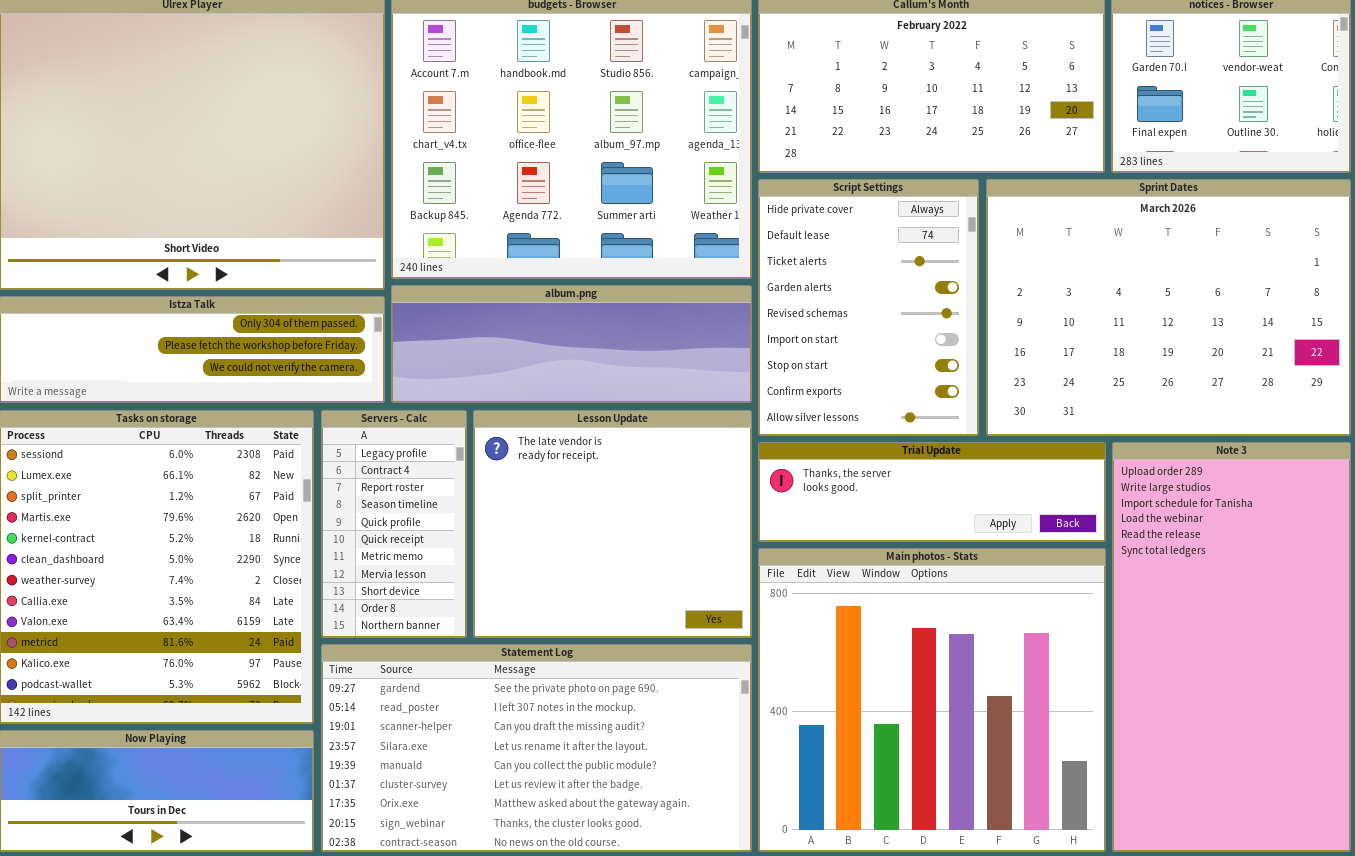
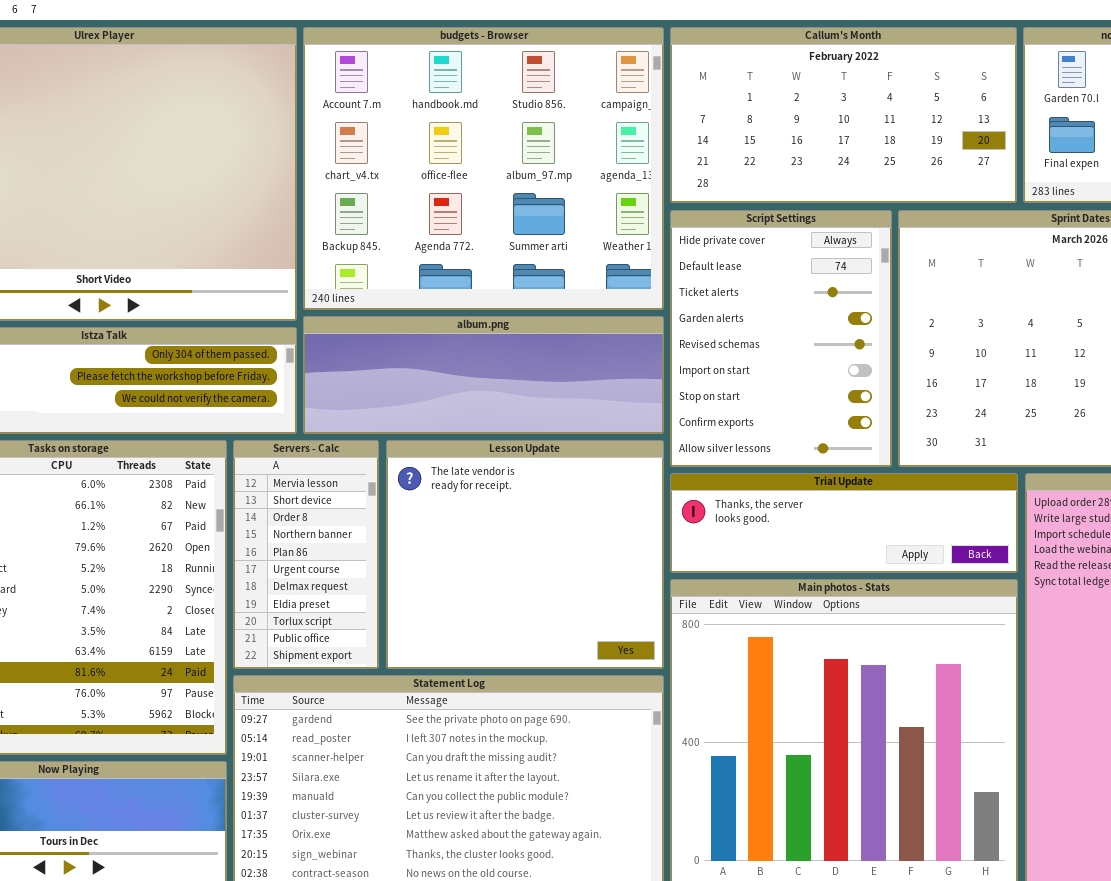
Servers - Calc: [321,410,467,638] -> [233,440,379,669], scrolled down 7 rows

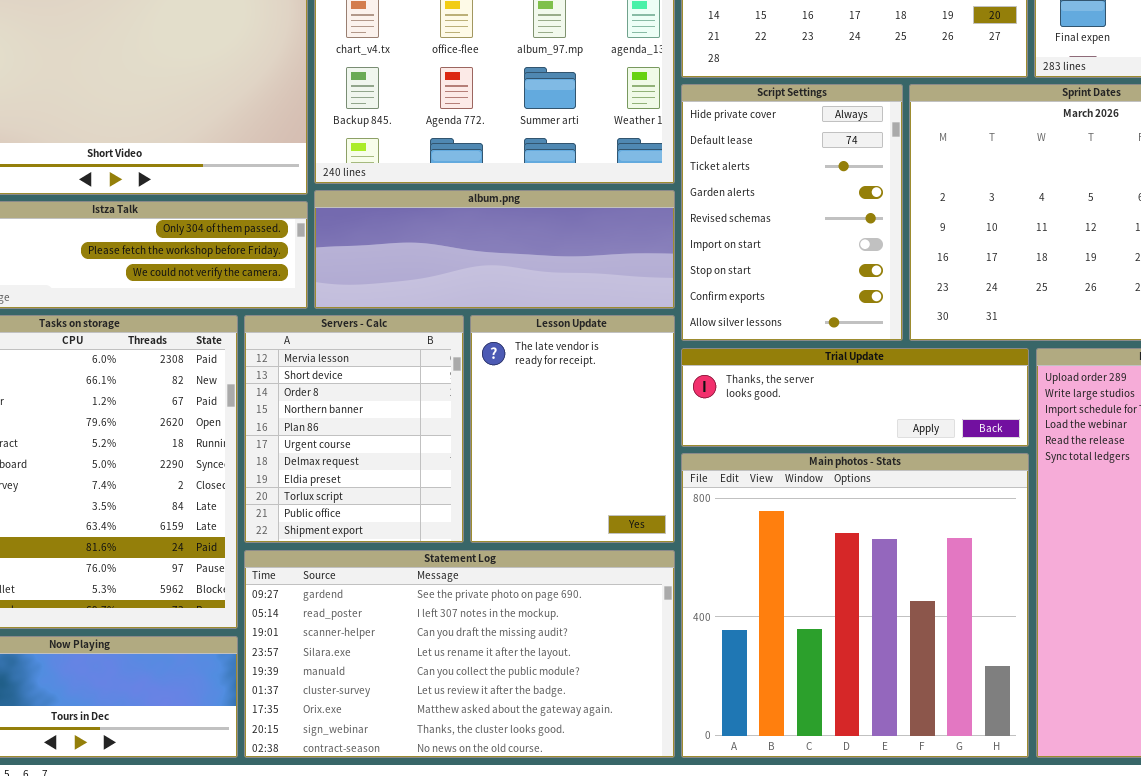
Servers - Calc: [233,440,379,669] -> [244,315,464,543], resized
Lesson Update: [386,440,664,669] -> [470,315,675,543], resized

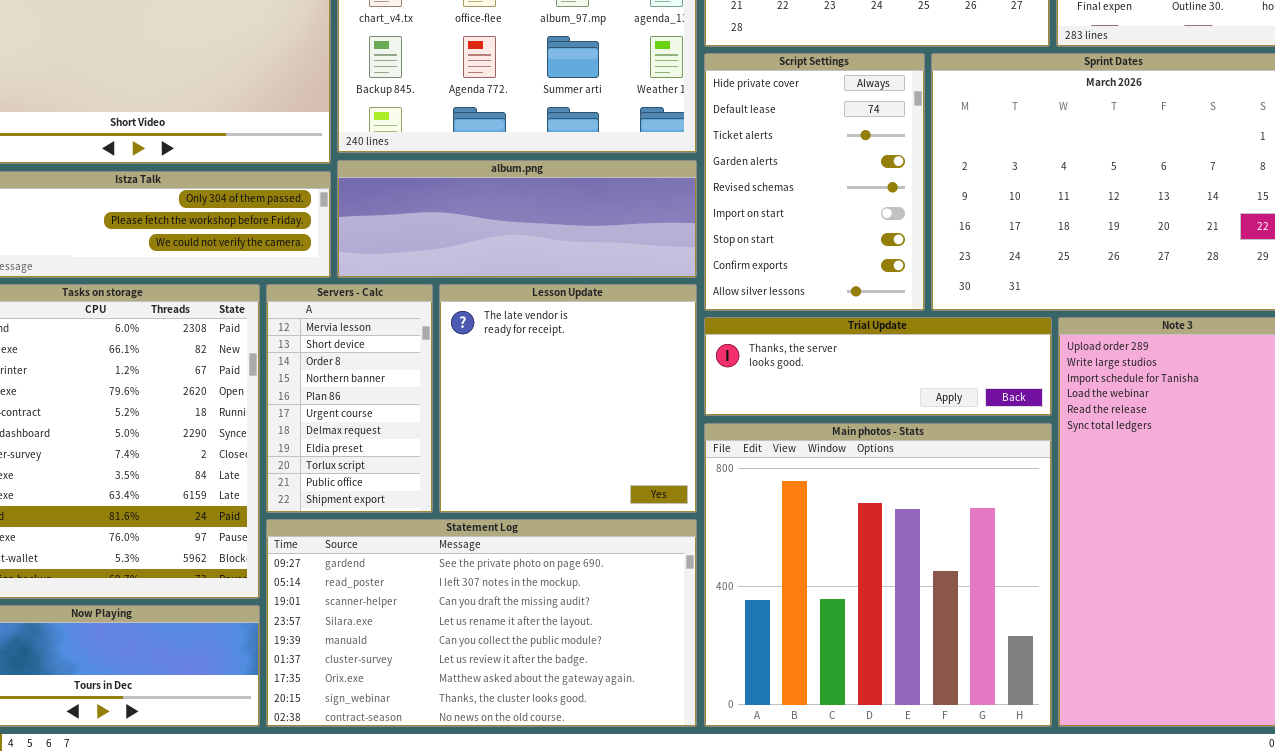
Servers - Calc: [244,315,464,543] -> [266,284,433,513], resized
Lesson Update: [470,315,675,543] -> [439,284,697,513], resized

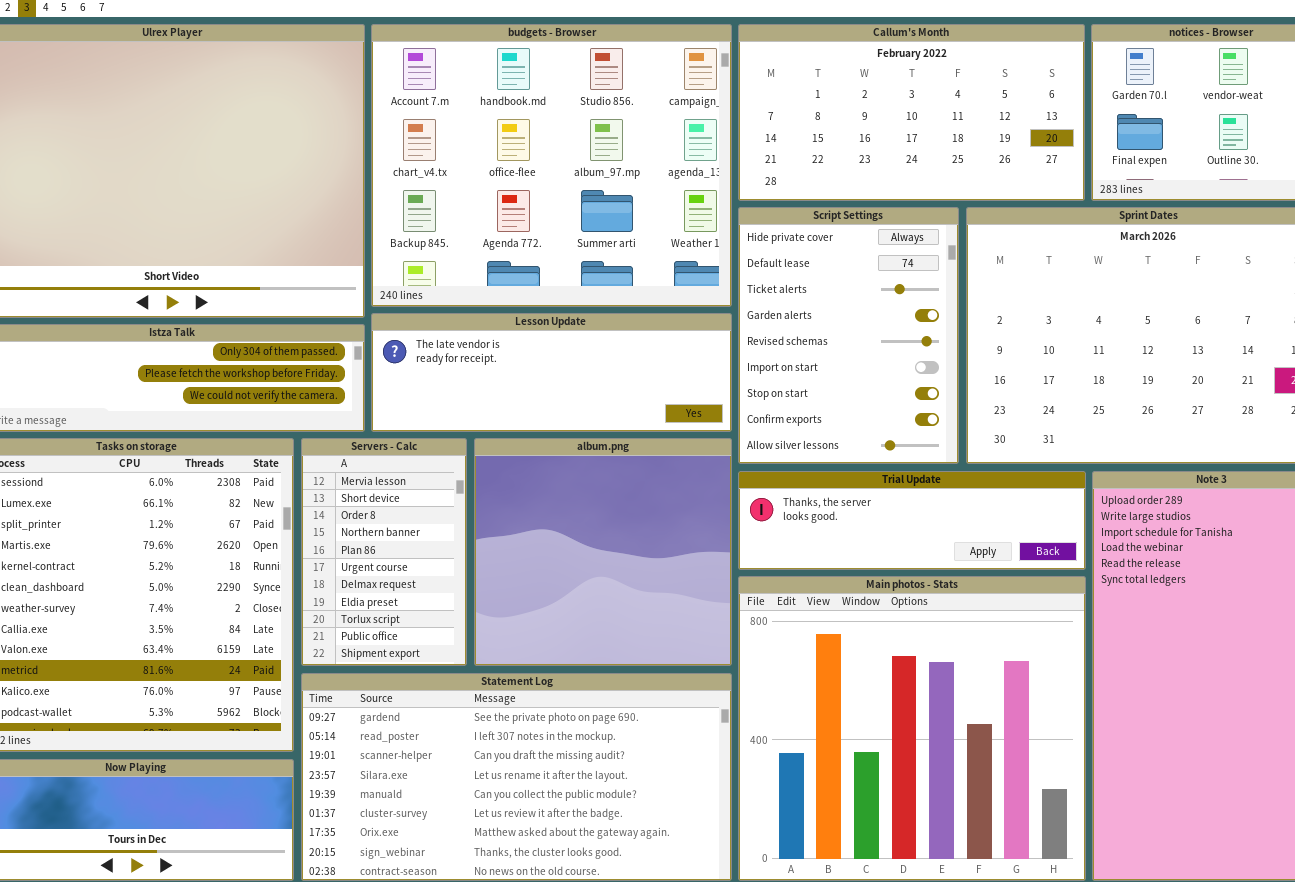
album.png: [337,160,697,278] -> [474,438,732,666], moved, resized
Lesson Update: [439,284,697,513] -> [371,313,732,432], moved, resized

